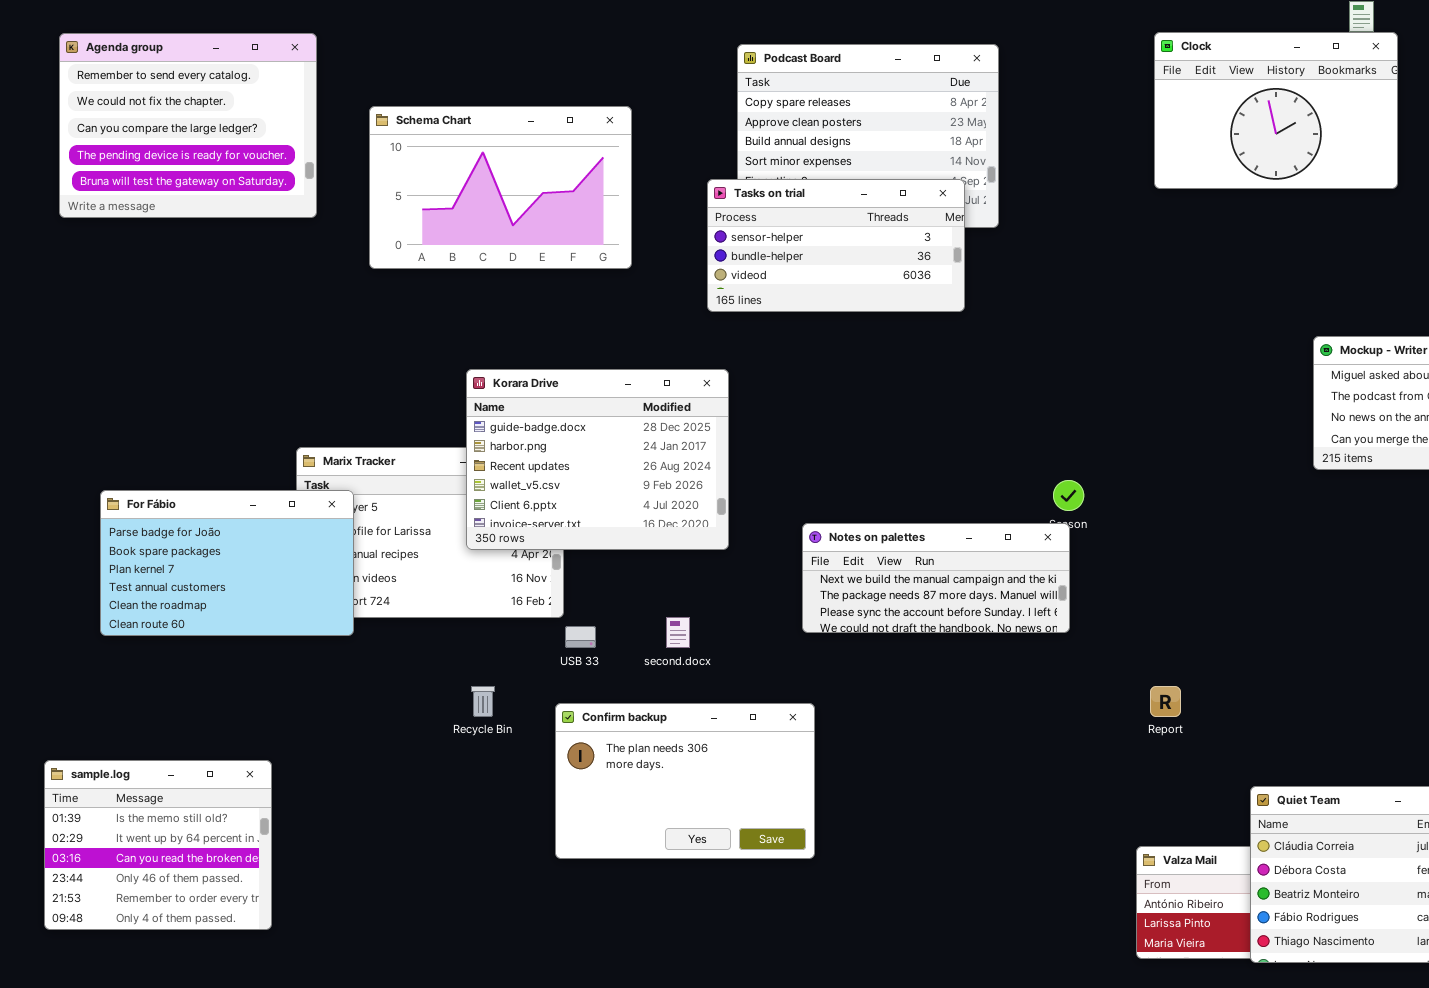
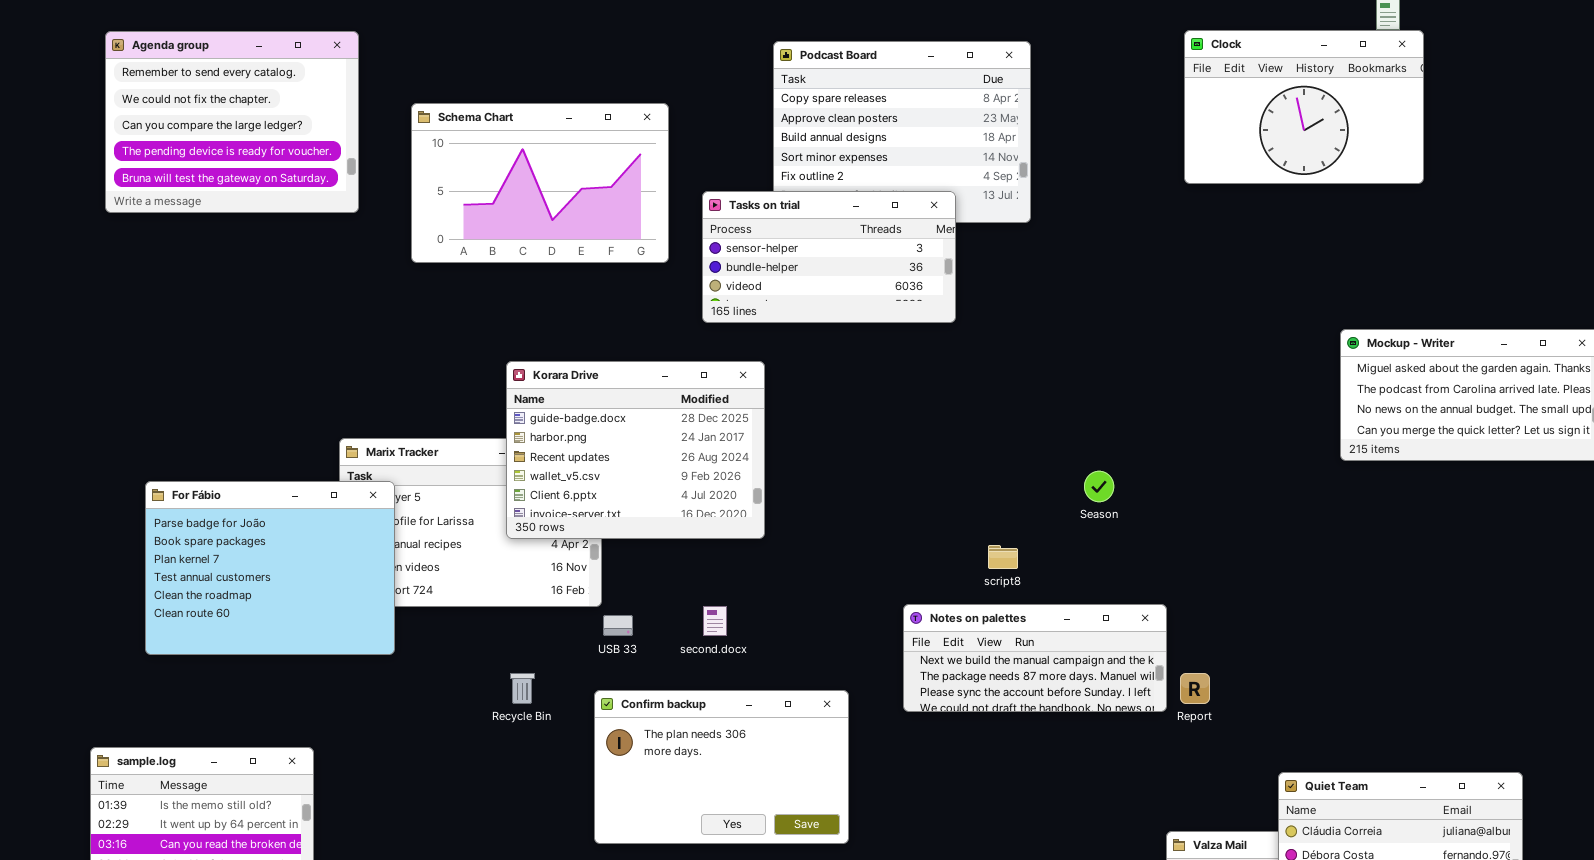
Tasks on trial: [707,179,965,312] -> [702,191,956,323], moved
For Fábio: [100,490,354,636] -> [145,481,395,655], resized
Notes on palettes: [802,523,1070,633] -> [903,604,1167,712], moved

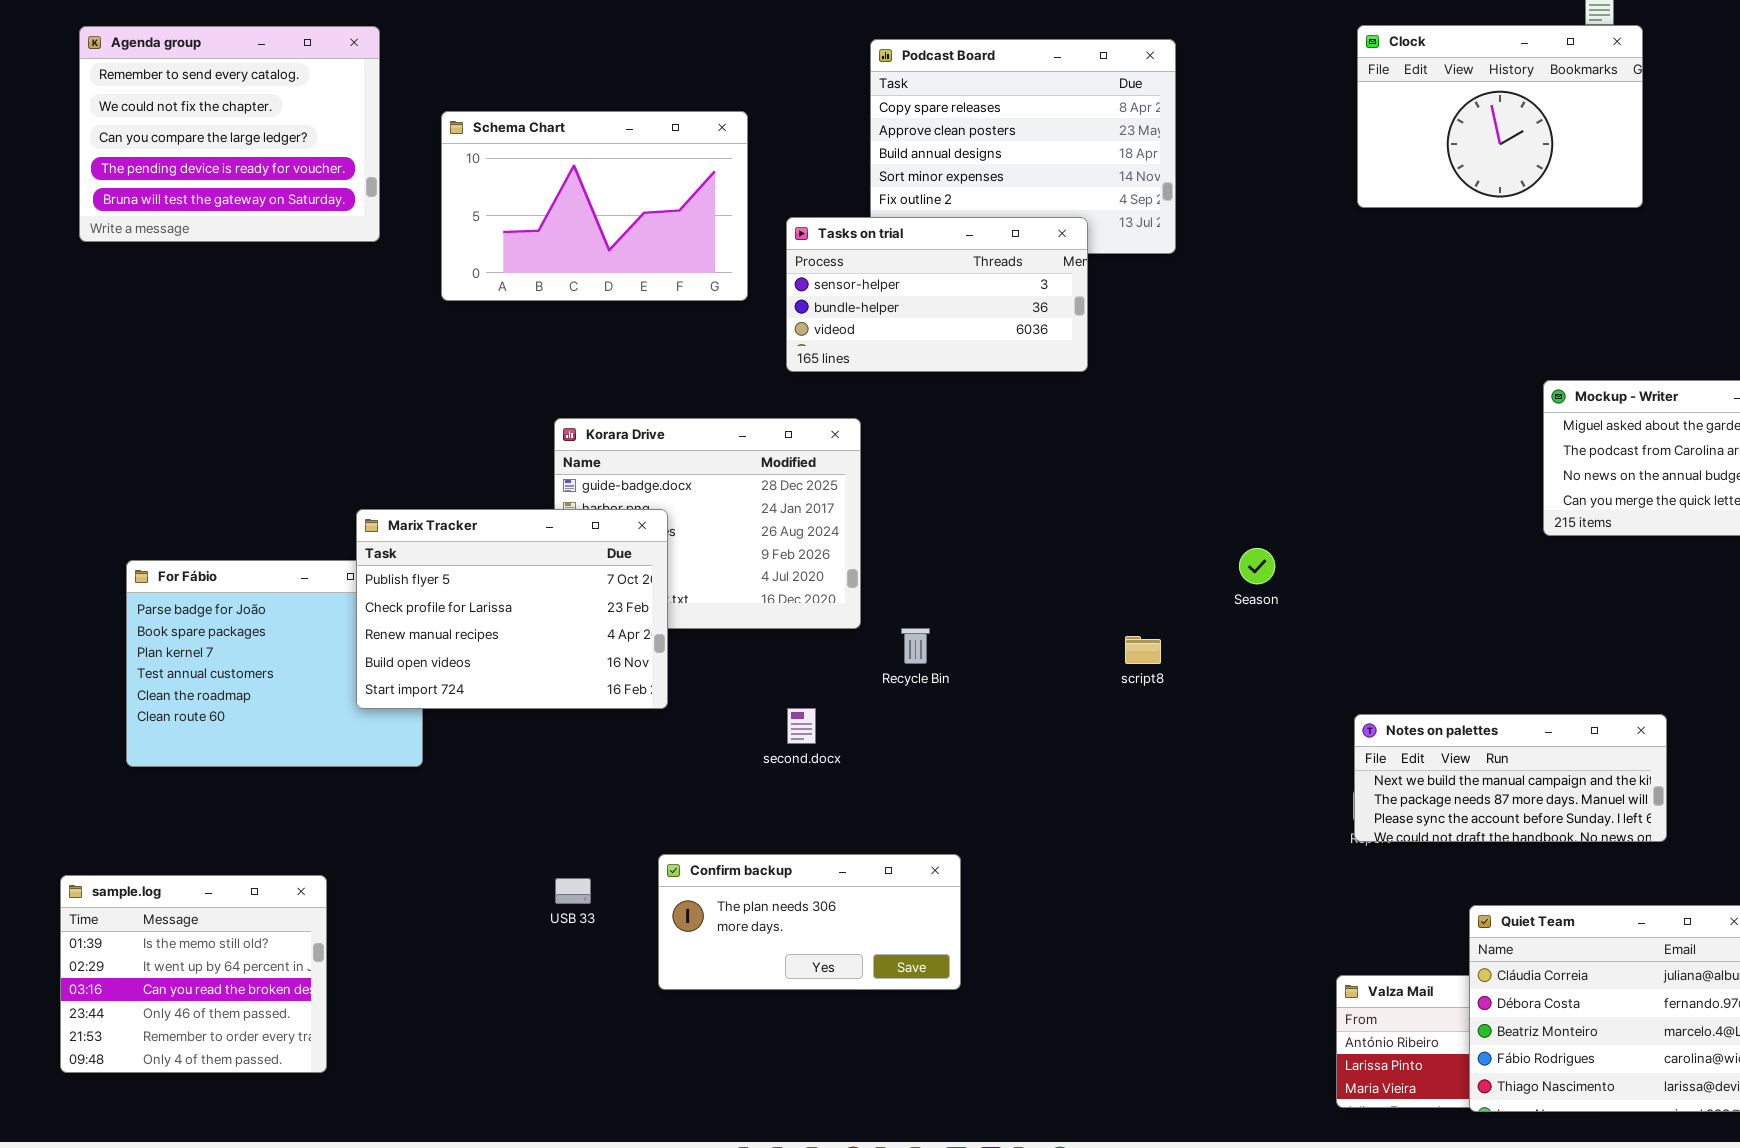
Marix Tracker: [339,438,602,607] -> [356,509,668,709], raised
Notes on palettes: [903,604,1167,712] -> [1354,714,1667,842], moved
USB 33: [603,615,633,636] -> [555,878,591,904], moved
Recycle Bin: [510,673,535,704] -> [901,628,930,664], moved
Confirm backup: [594,690,849,844] -> [658,854,961,990], resized

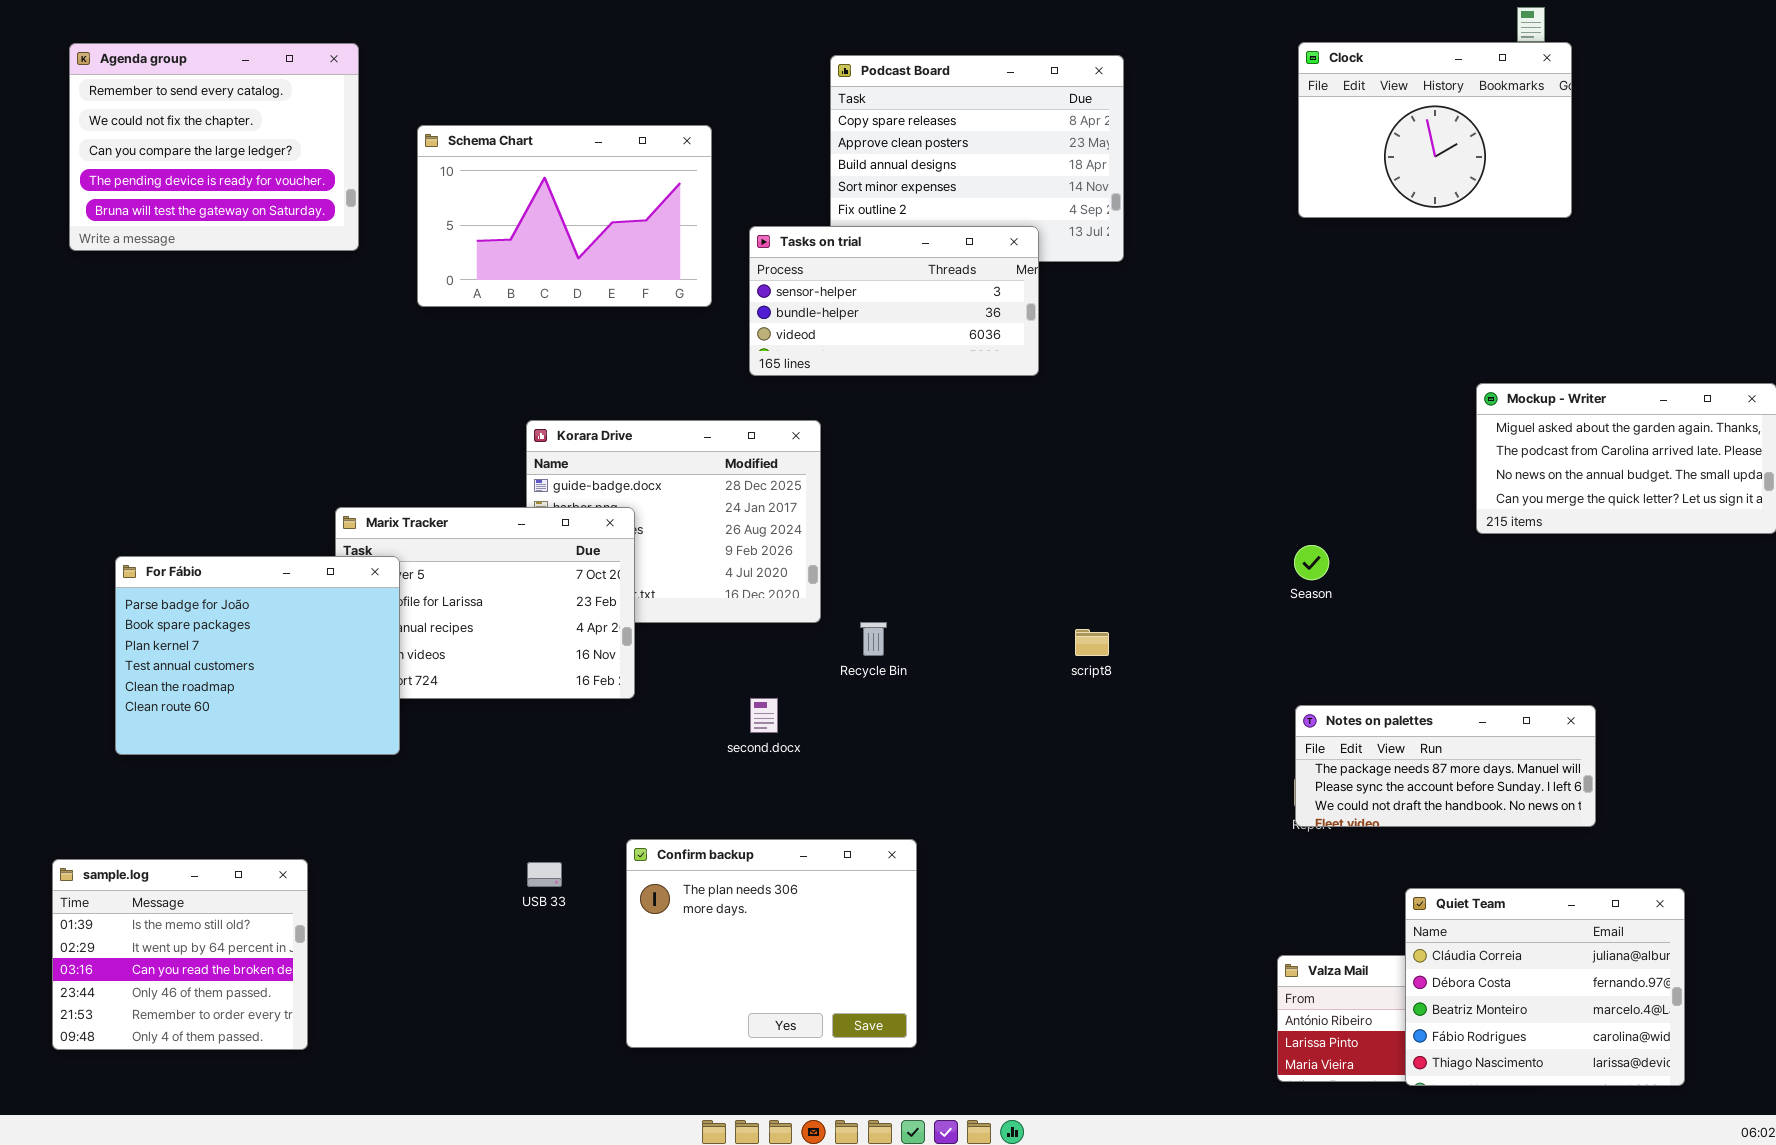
Season: [1239,548,1275,584] -> [1294,545,1329,580], moved
For Fábio: [126,560,423,767] -> [115,556,400,755], raised
Notes on palettes: [1354,714,1667,842] -> [1295,705,1596,827], scrolled down 1 row
Confirm backup: [658,854,961,990] -> [626,839,917,1048], resized

